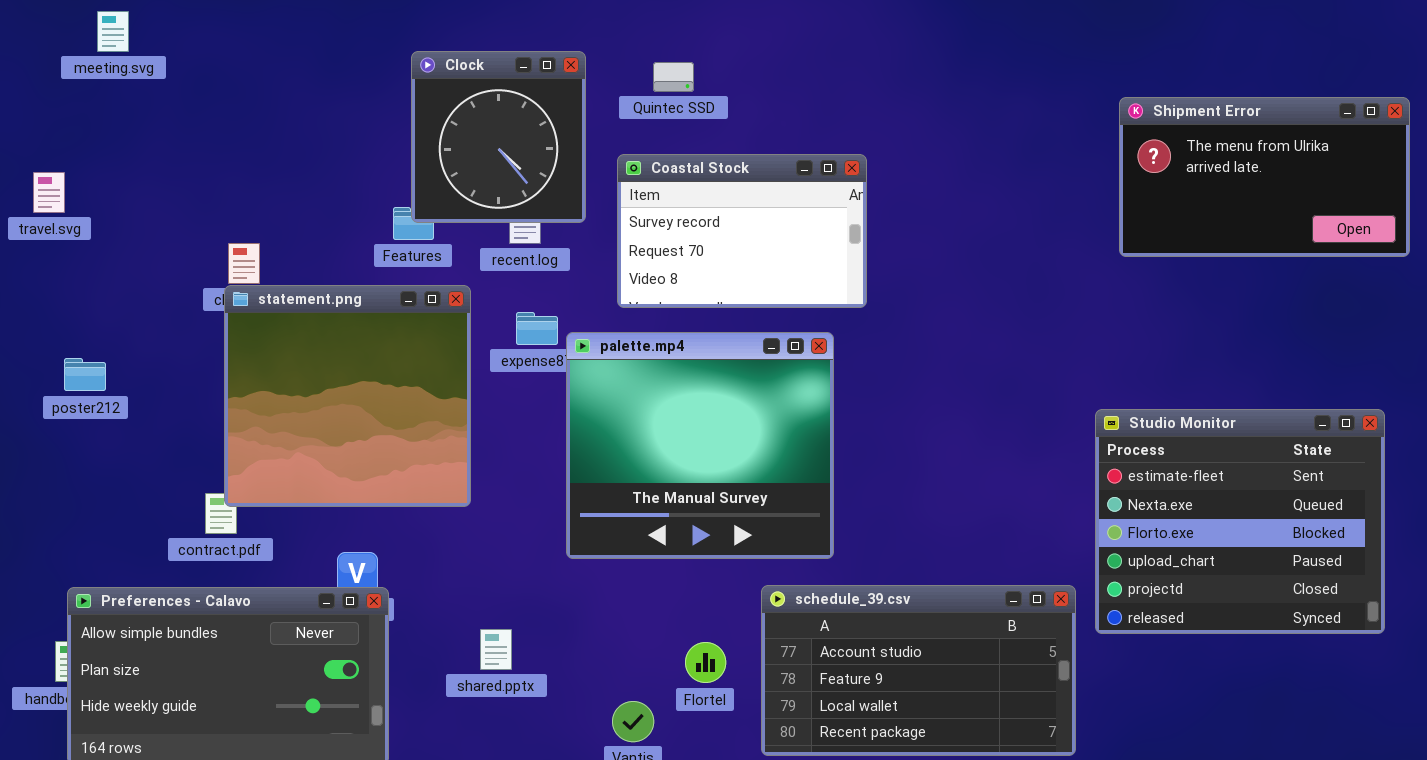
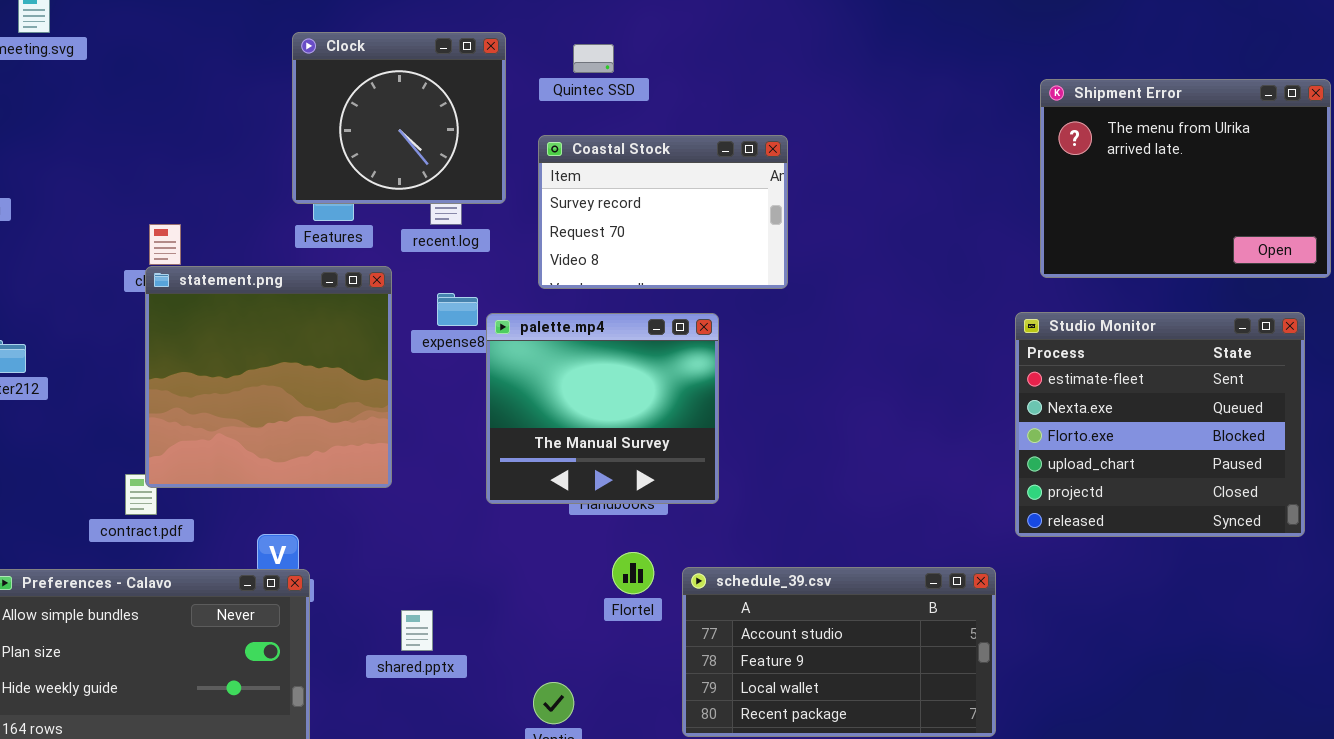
Clock: [411,51,586,223] -> [292,32,506,204], resized
Shipment Error: [1119,97,1410,257] -> [1040,79,1331,278], resized
palette.mp4: [566,332,834,559] -> [486,313,719,504], resized
Studio Monitor: [1095,409,1385,634] -> [1015,312,1305,537], moved
Flortel: [685,642,726,683] -> [612,552,654,594], moved

